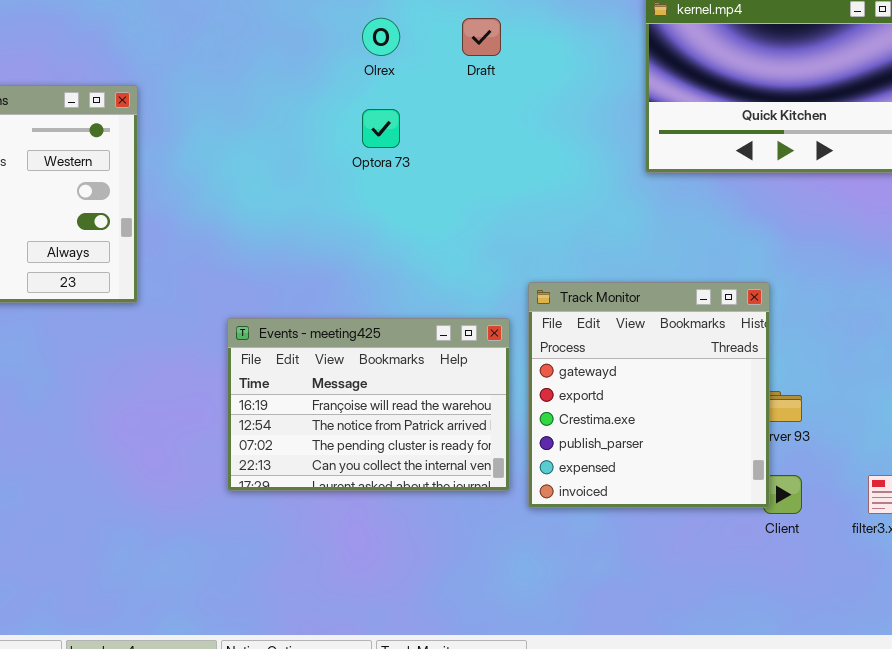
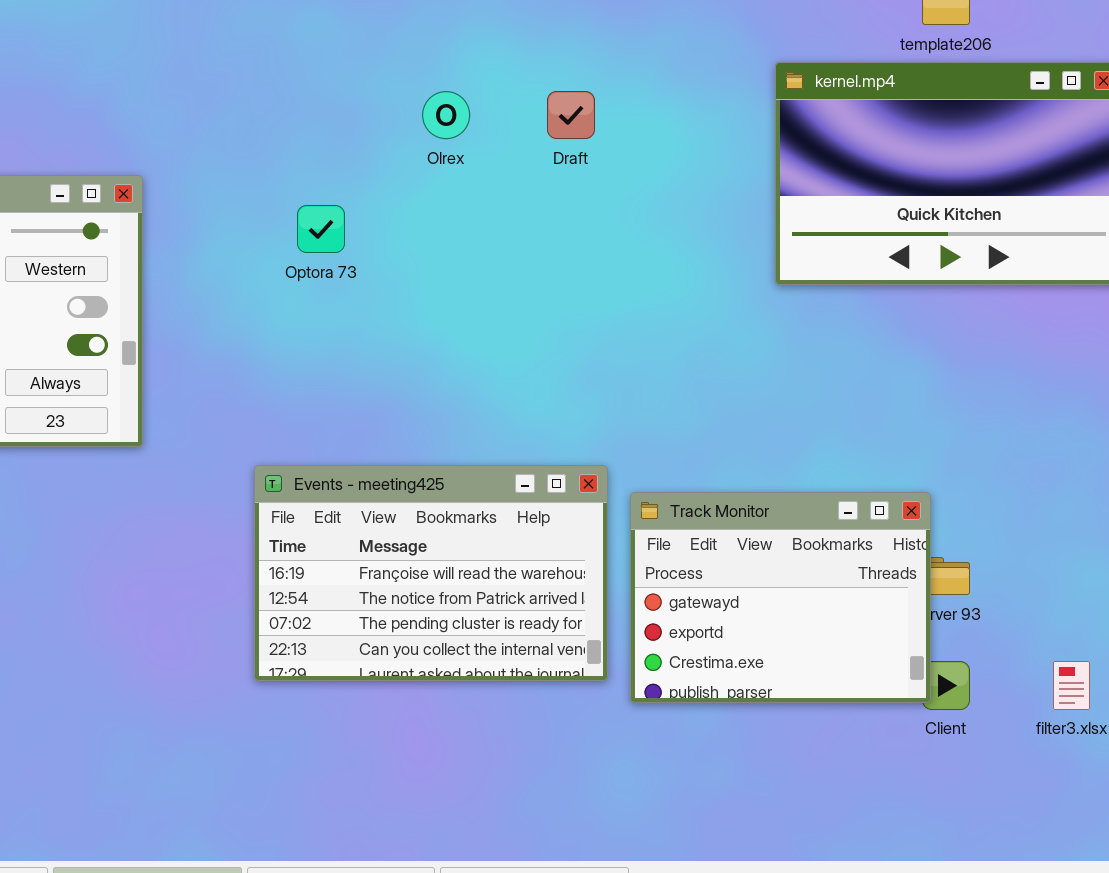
Optora 73: [362,109,400,148] -> [297,205,345,253], moved
Track Monitor: [528,282,770,508] -> [630,492,931,703], resized

